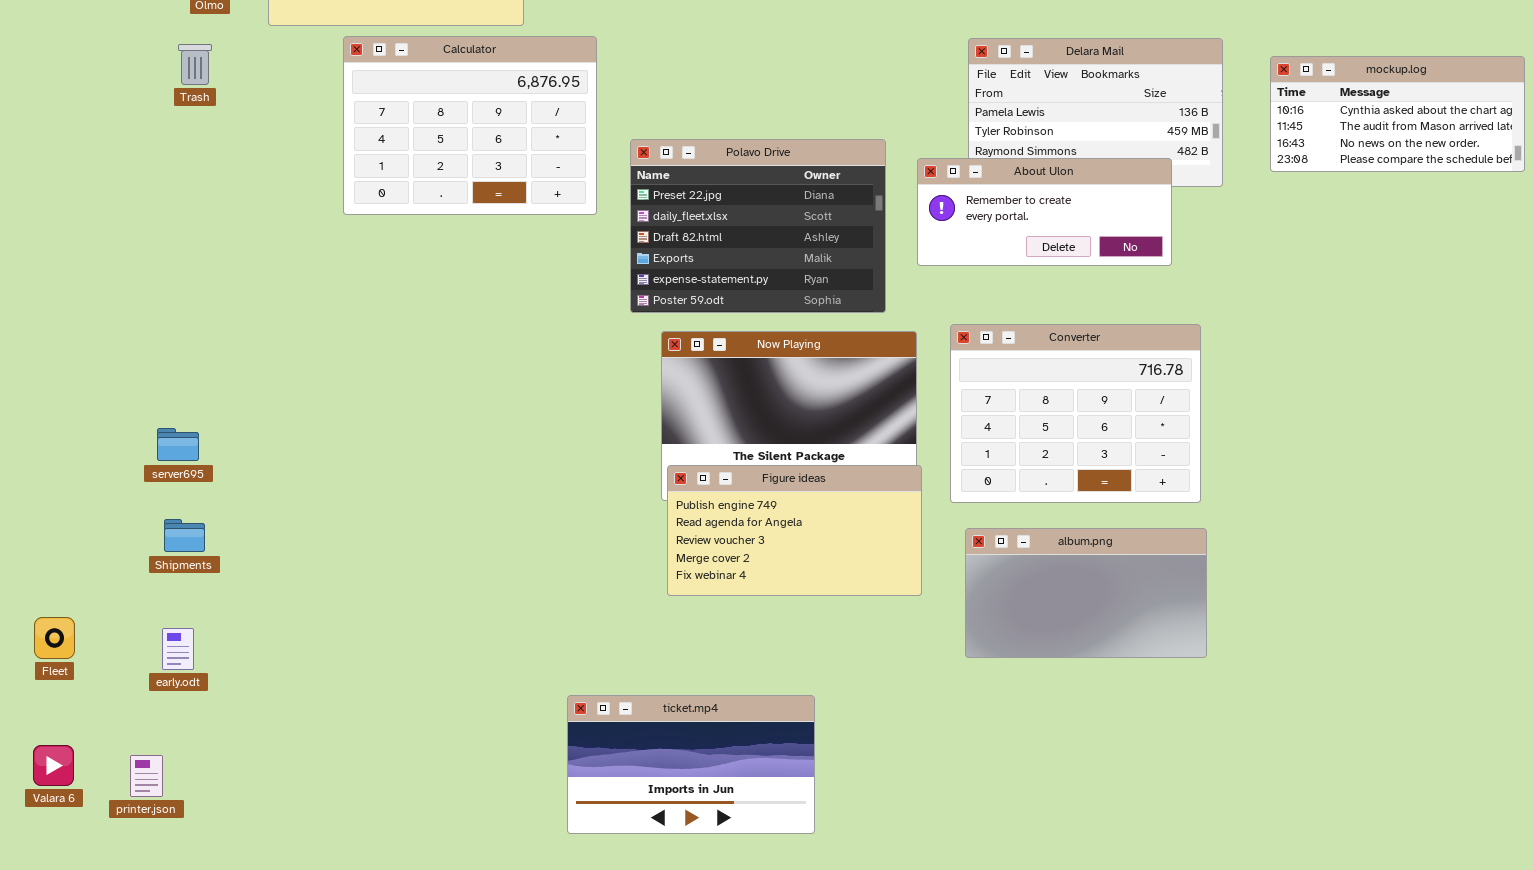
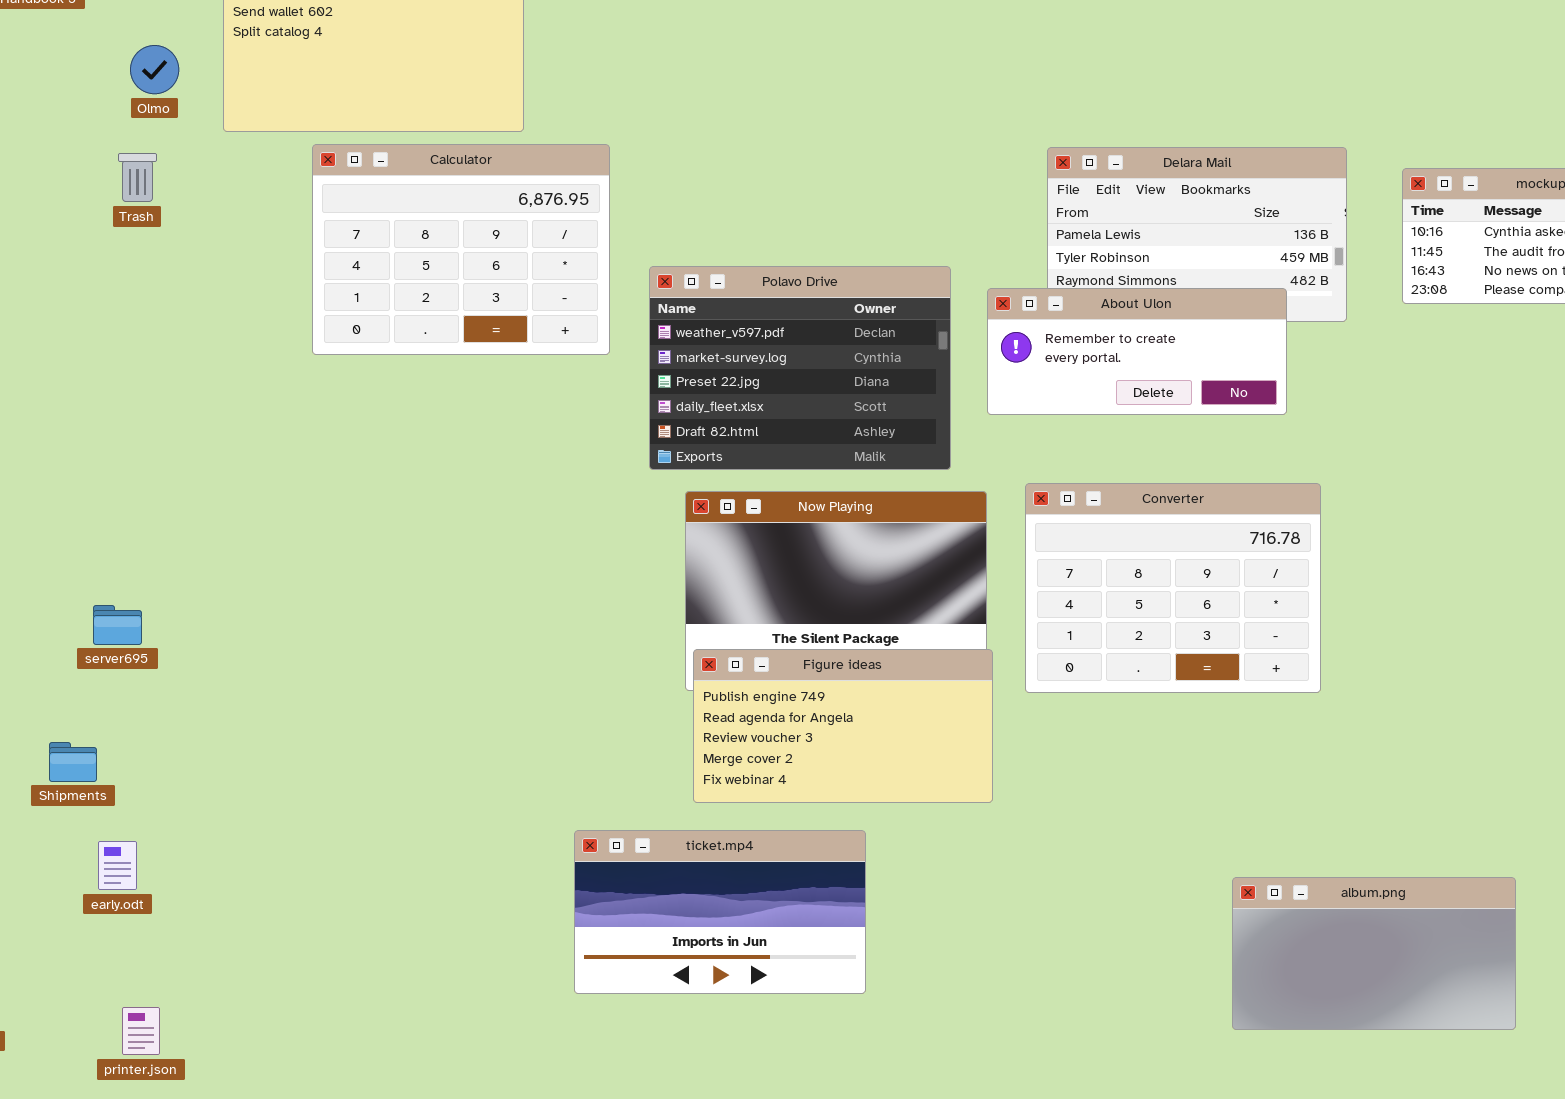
Polavo Drive: [630,139,886,313] -> [649,266,951,470], scrolled up 2 rows
Shipments: [164,519,205,552] -> [49,742,97,782], moved
album.png: [965,528,1207,658] -> [1232,877,1516,1030], moved
ticket.mp4: [567,695,815,834] -> [574,830,866,994], moved
printer.json: [130,755,163,797] -> [122,1007,160,1055], moved

